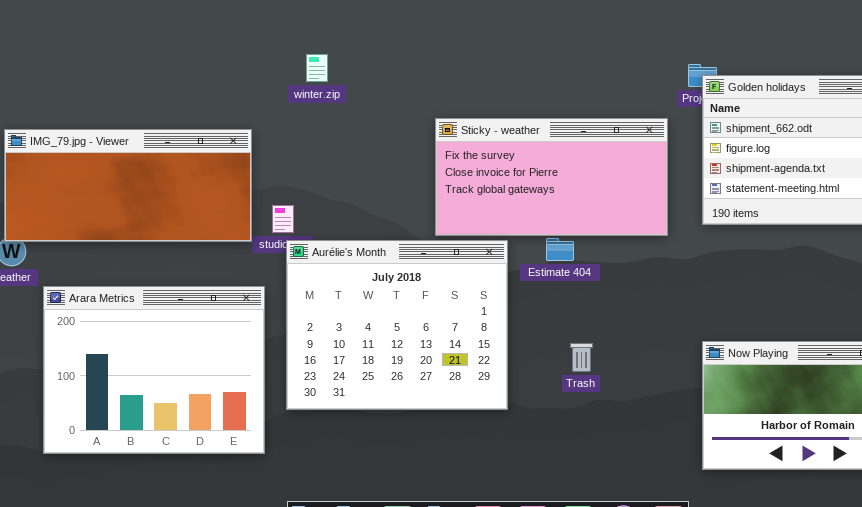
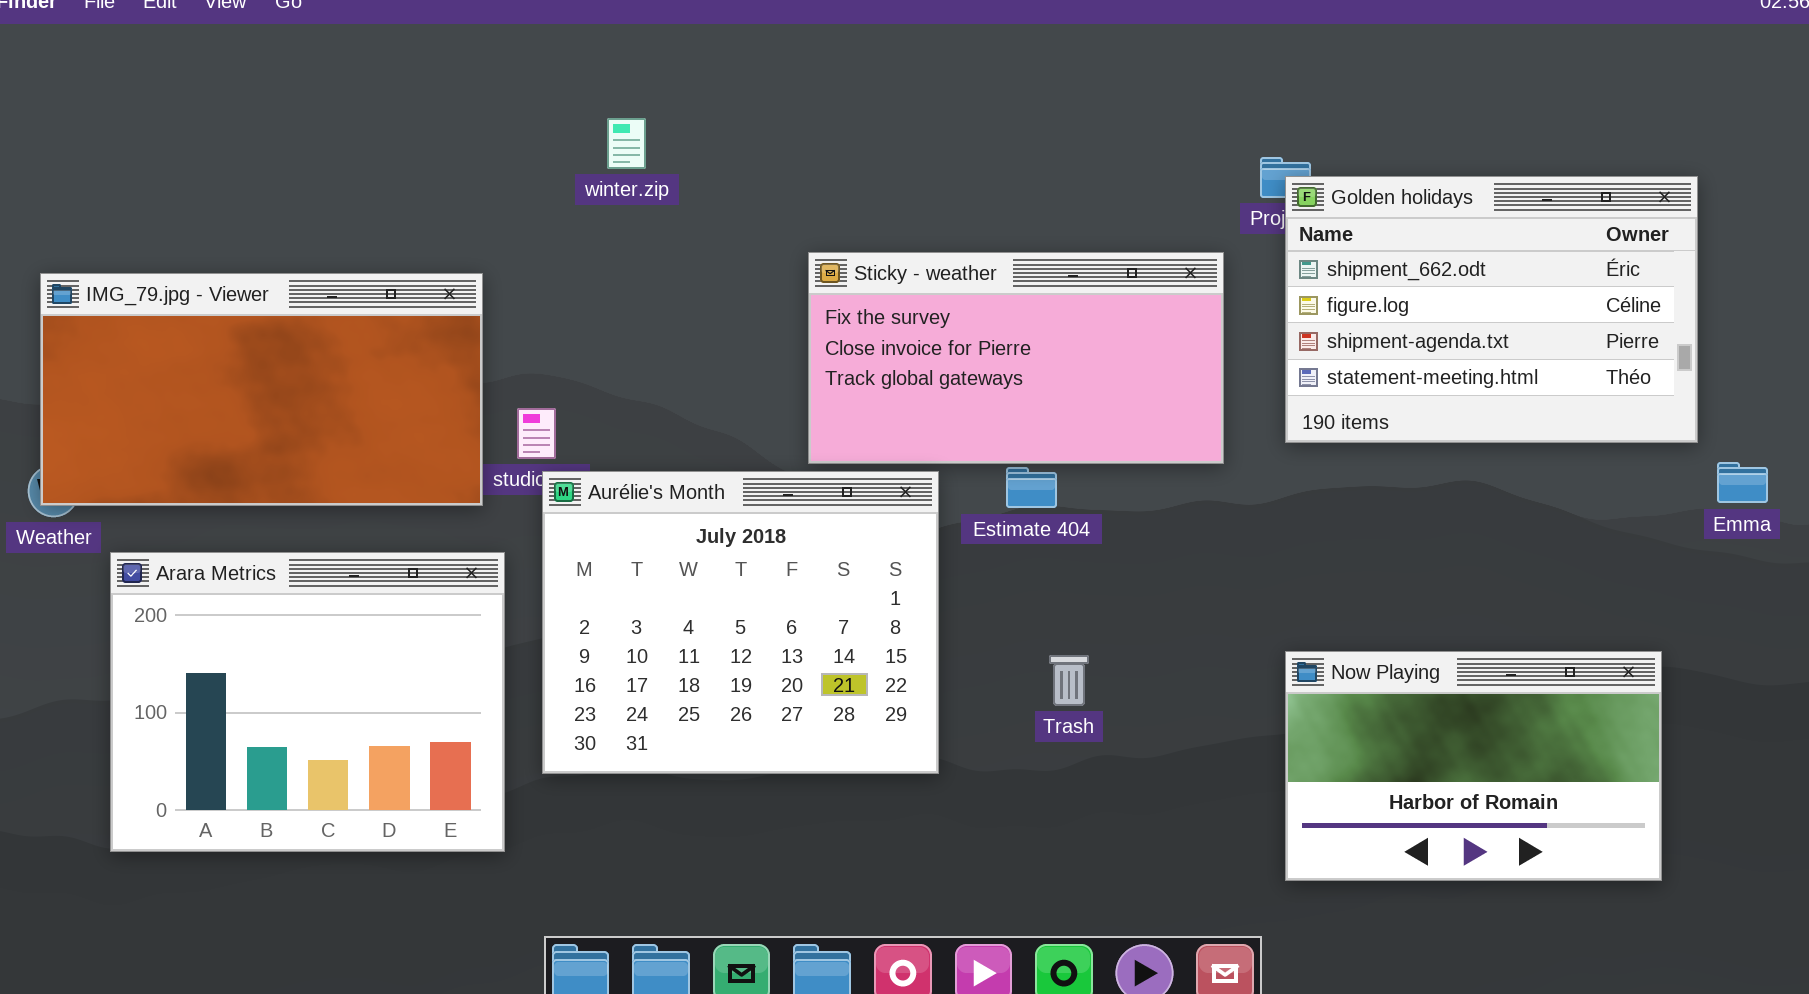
winter.zip: [306,54,328,82] -> [607,118,646,169], moved
IMG_79.jpg - Viewer: [4,129,252,242] -> [40,273,483,506], resized

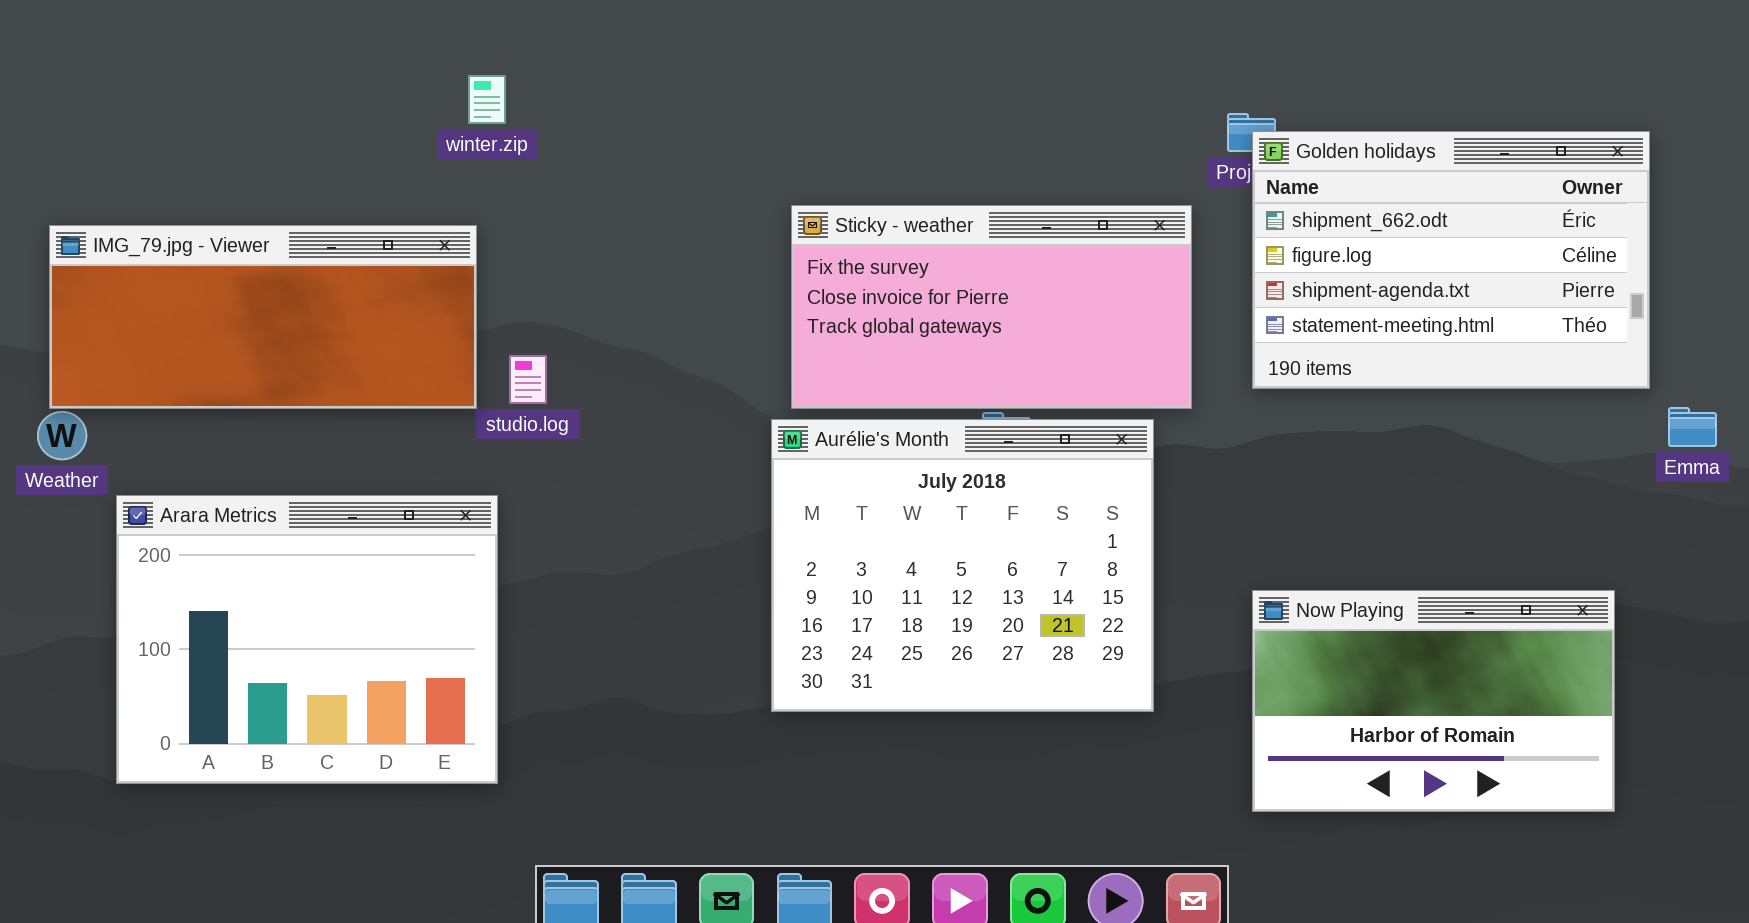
winter.zip: [607,118,646,169] -> [468,75,506,124], moved
IMG_79.jpg - Viewer: [40,273,483,506] -> [49,225,477,409], resized
Aurélie's Month: [542,471,939,774] -> [771,419,1154,712], moved

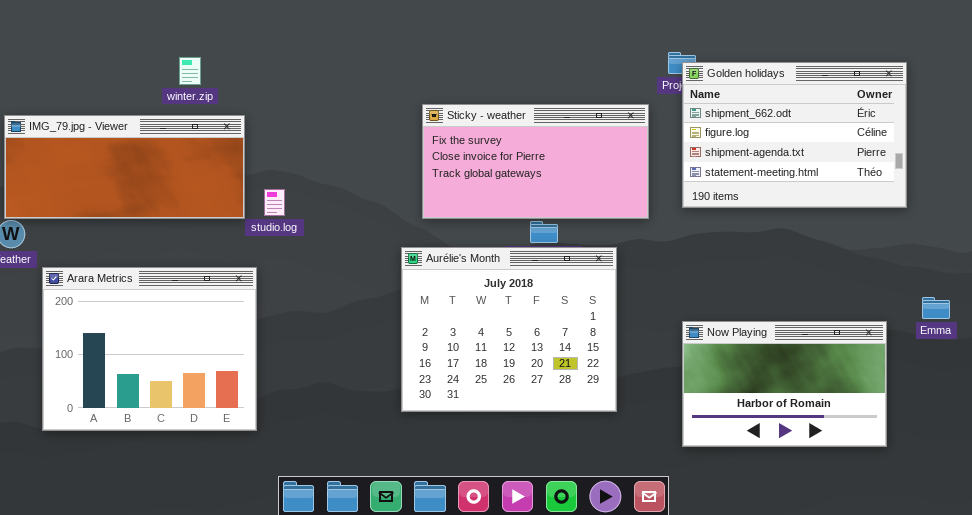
winter.zip: [468,75,506,124] -> [179,57,201,85], moved
Emma: [1668,407,1717,447] -> [922,297,950,319], moved
Aurélie's Month: [771,419,1154,712] -> [401,247,617,412], moved

